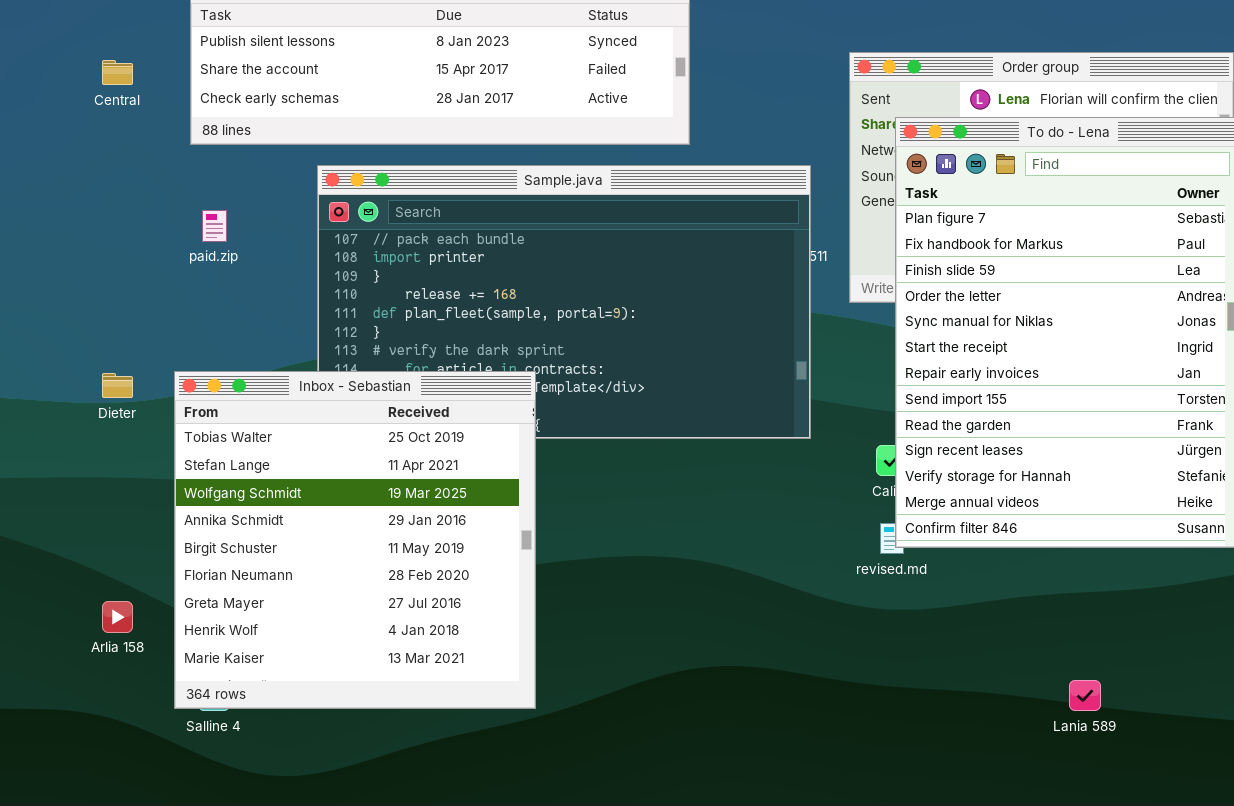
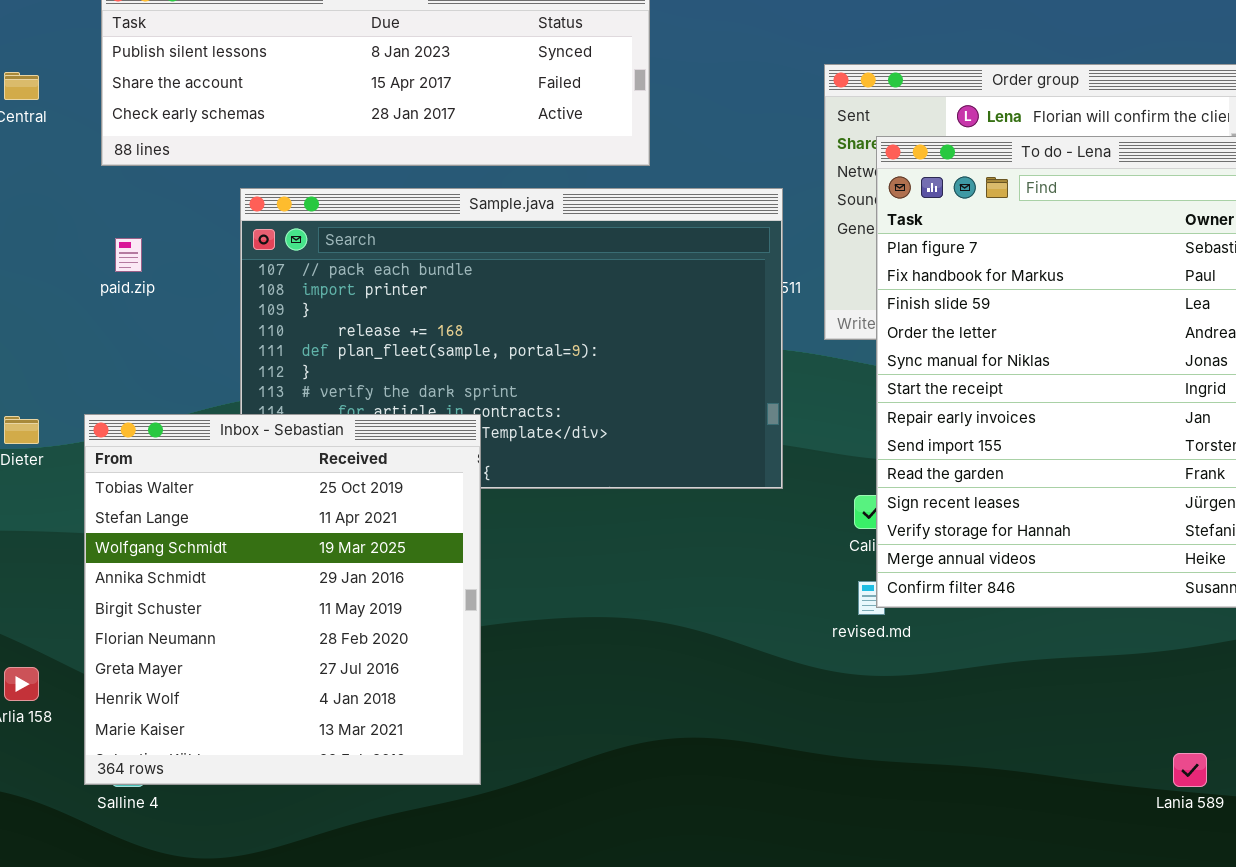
Lania 589: [1069,680,1101,711] -> [1173,753,1207,787], moved

